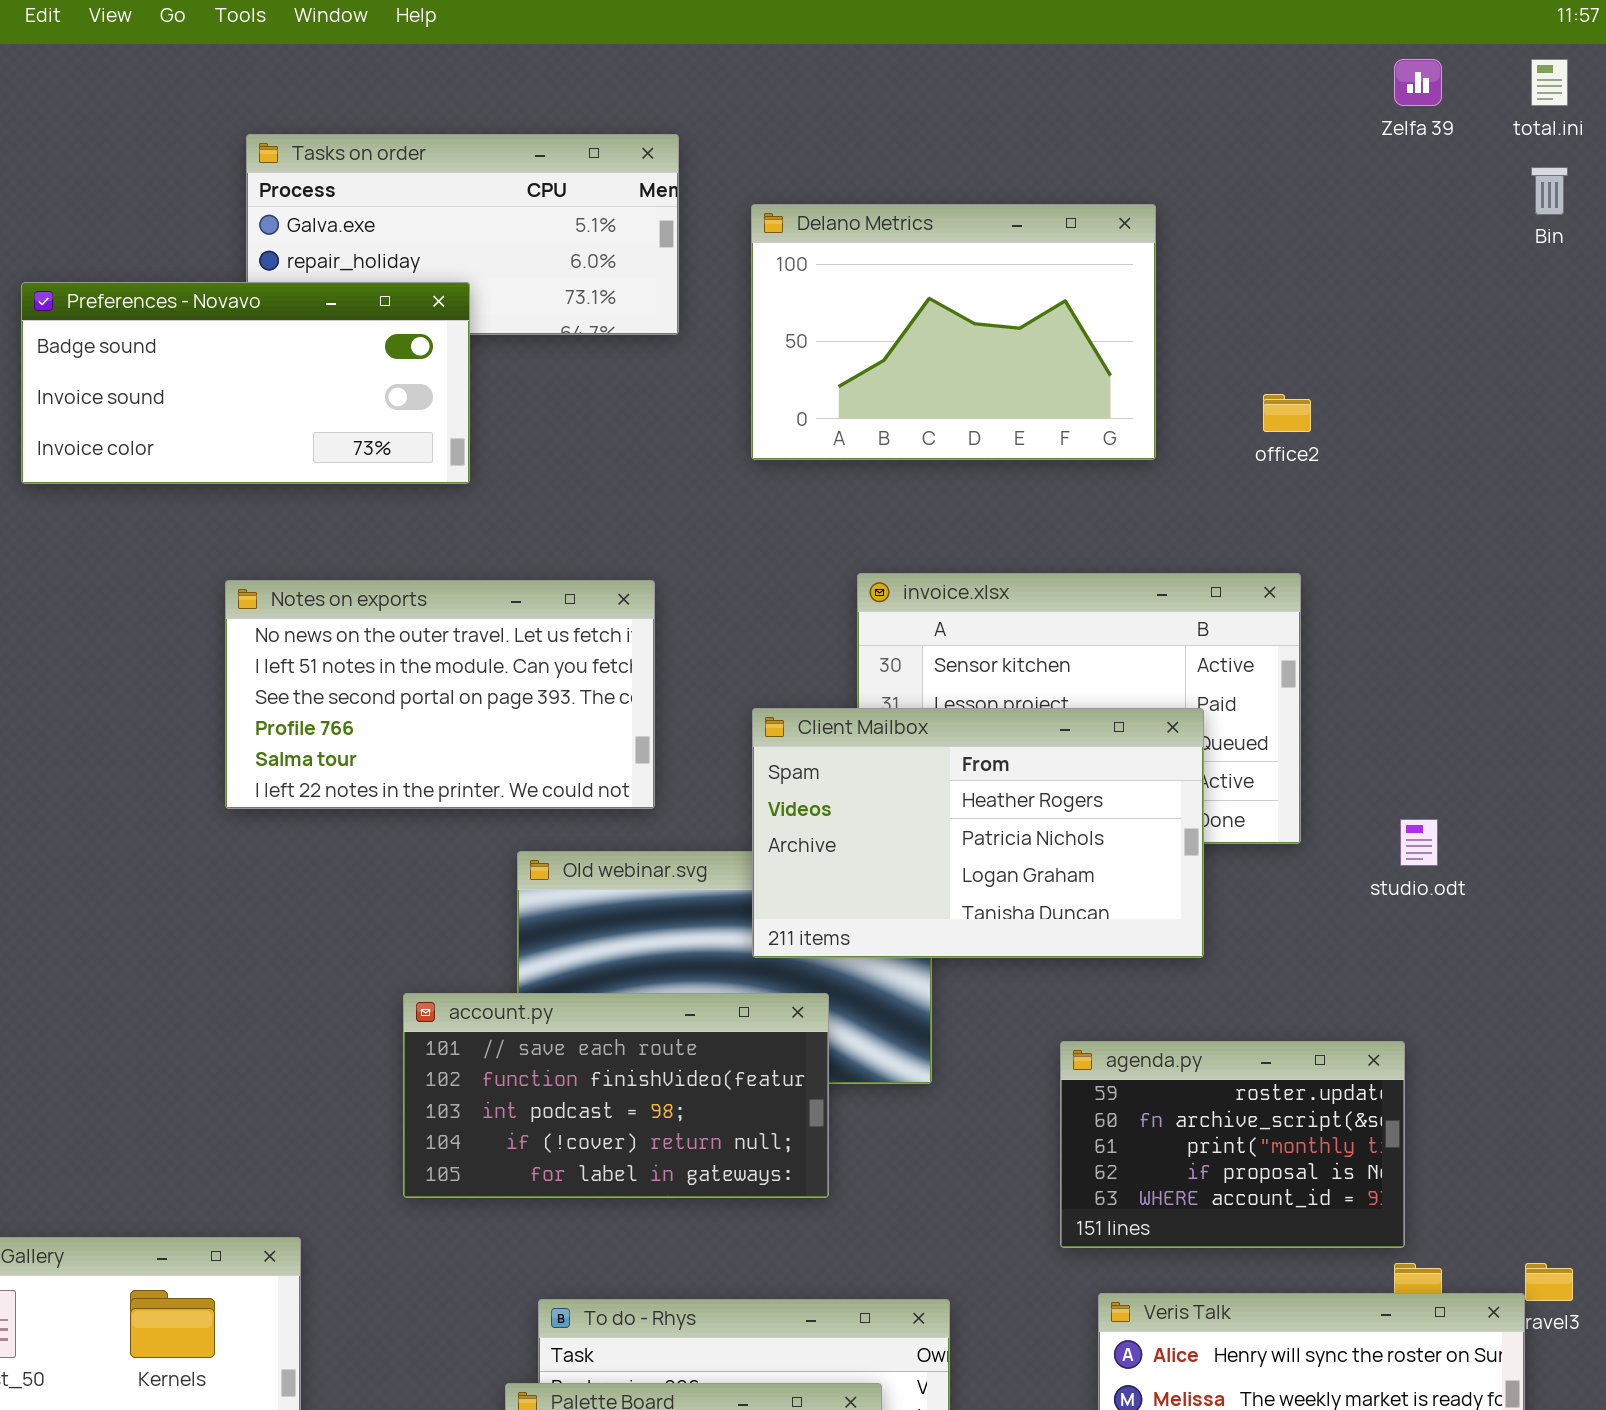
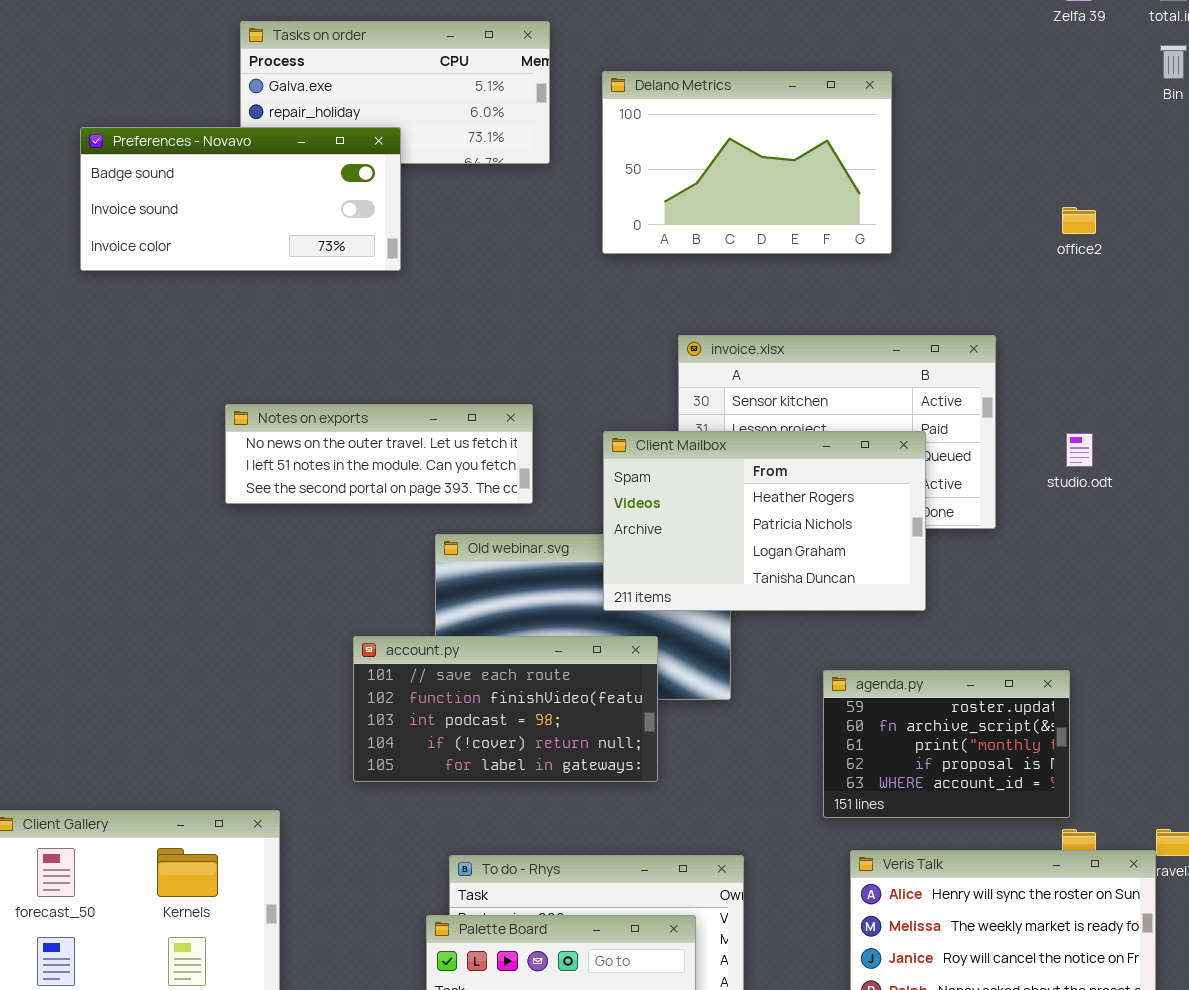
office2: [1263,394,1311,432] -> [1062,207,1096,234], moved
Notes on exports: [225,580,655,809] -> [225,404,533,504], resized
studio.odt: [1400,819,1438,866] -> [1066,433,1093,467], moved

